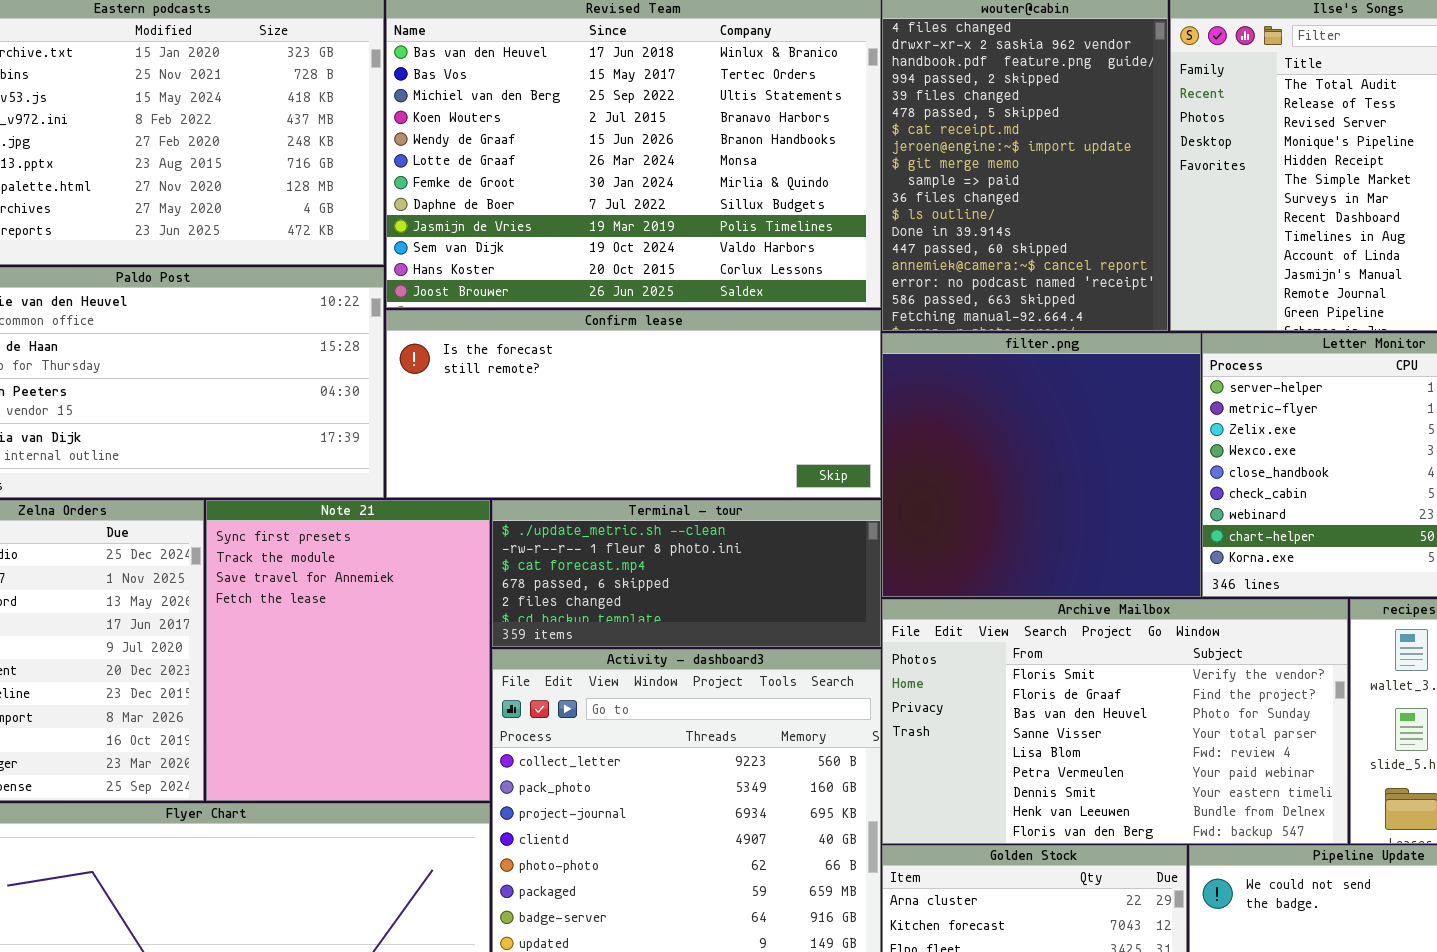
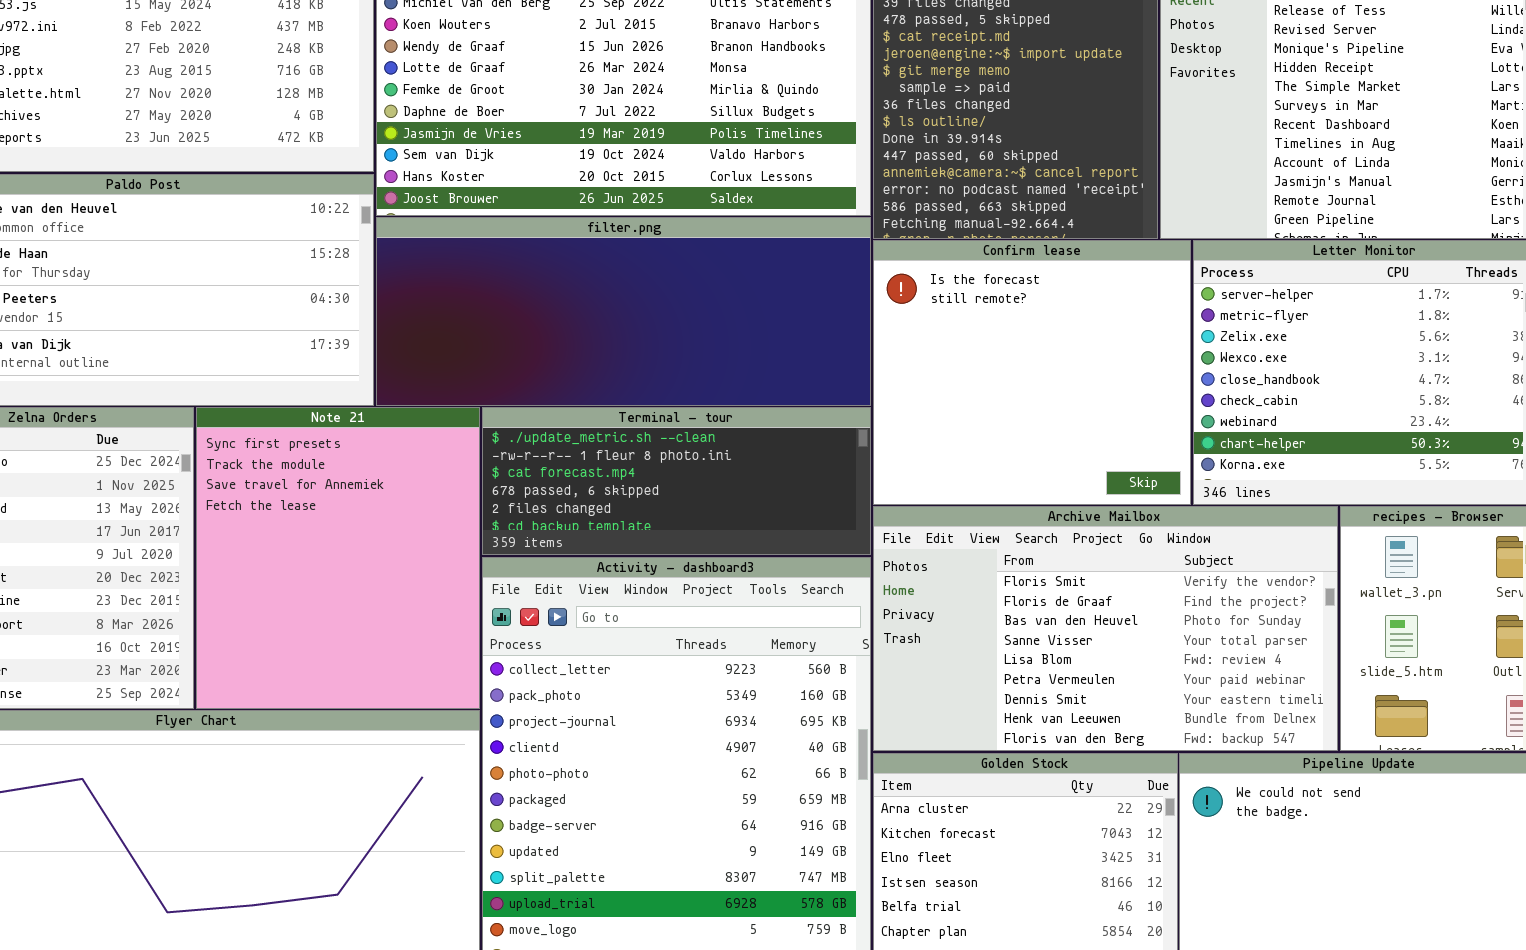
Confirm lease: [386,310,881,498] -> [873,240,1191,505], moved, resized
filter.png: [882,333,1201,597] -> [376,217,871,406], moved, resized

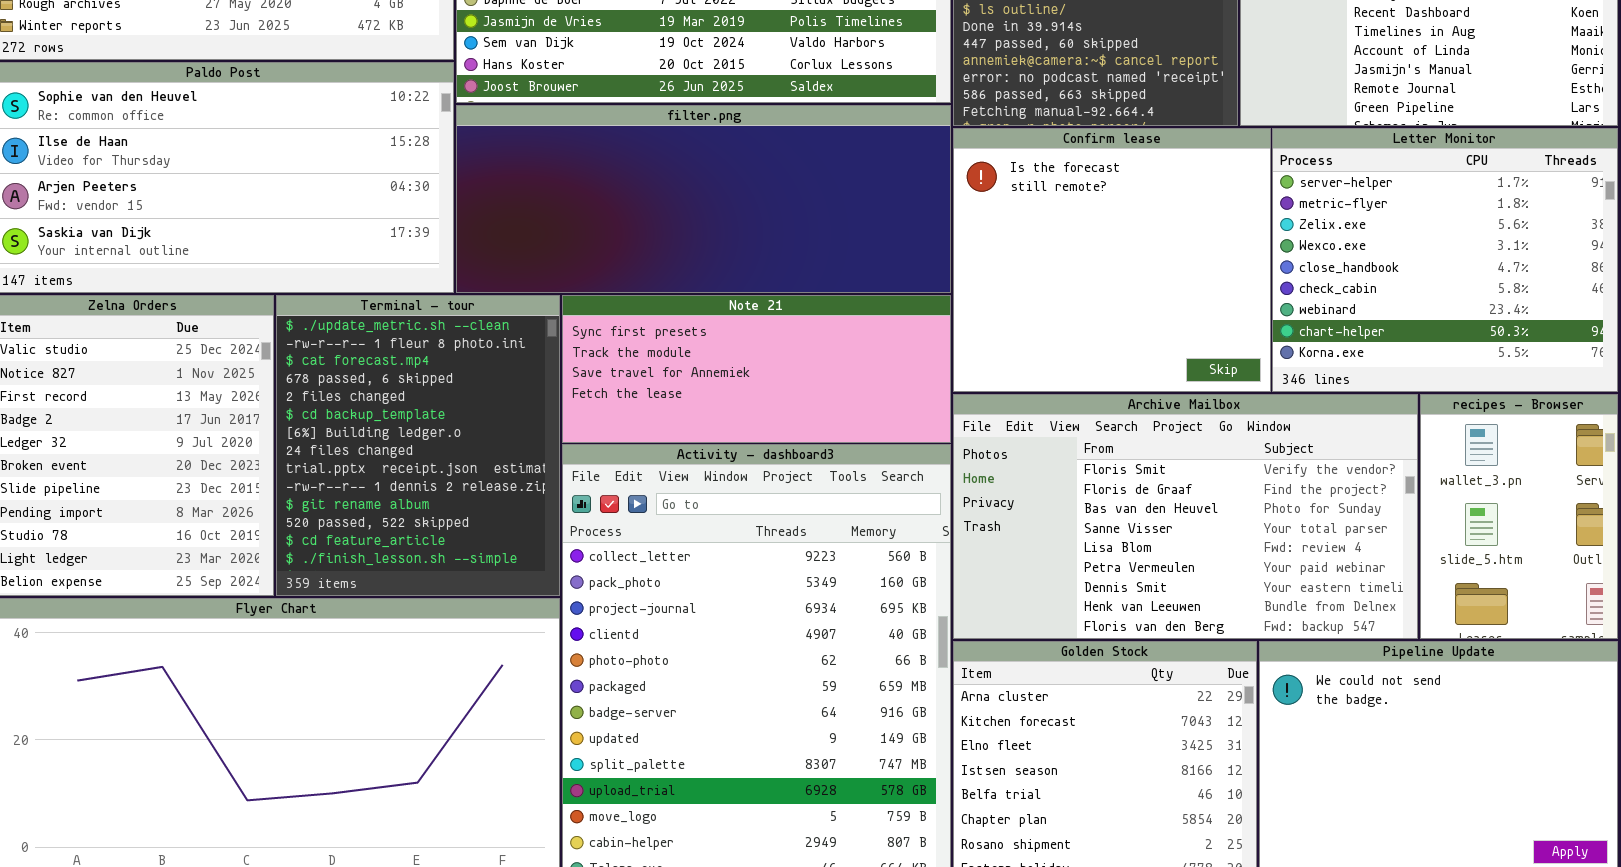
Note 21: [196,407,480,709] -> [562,295,951,443], moved, resized
Terminal - tour: [482,407,871,555] -> [276,295,560,596], moved, resized

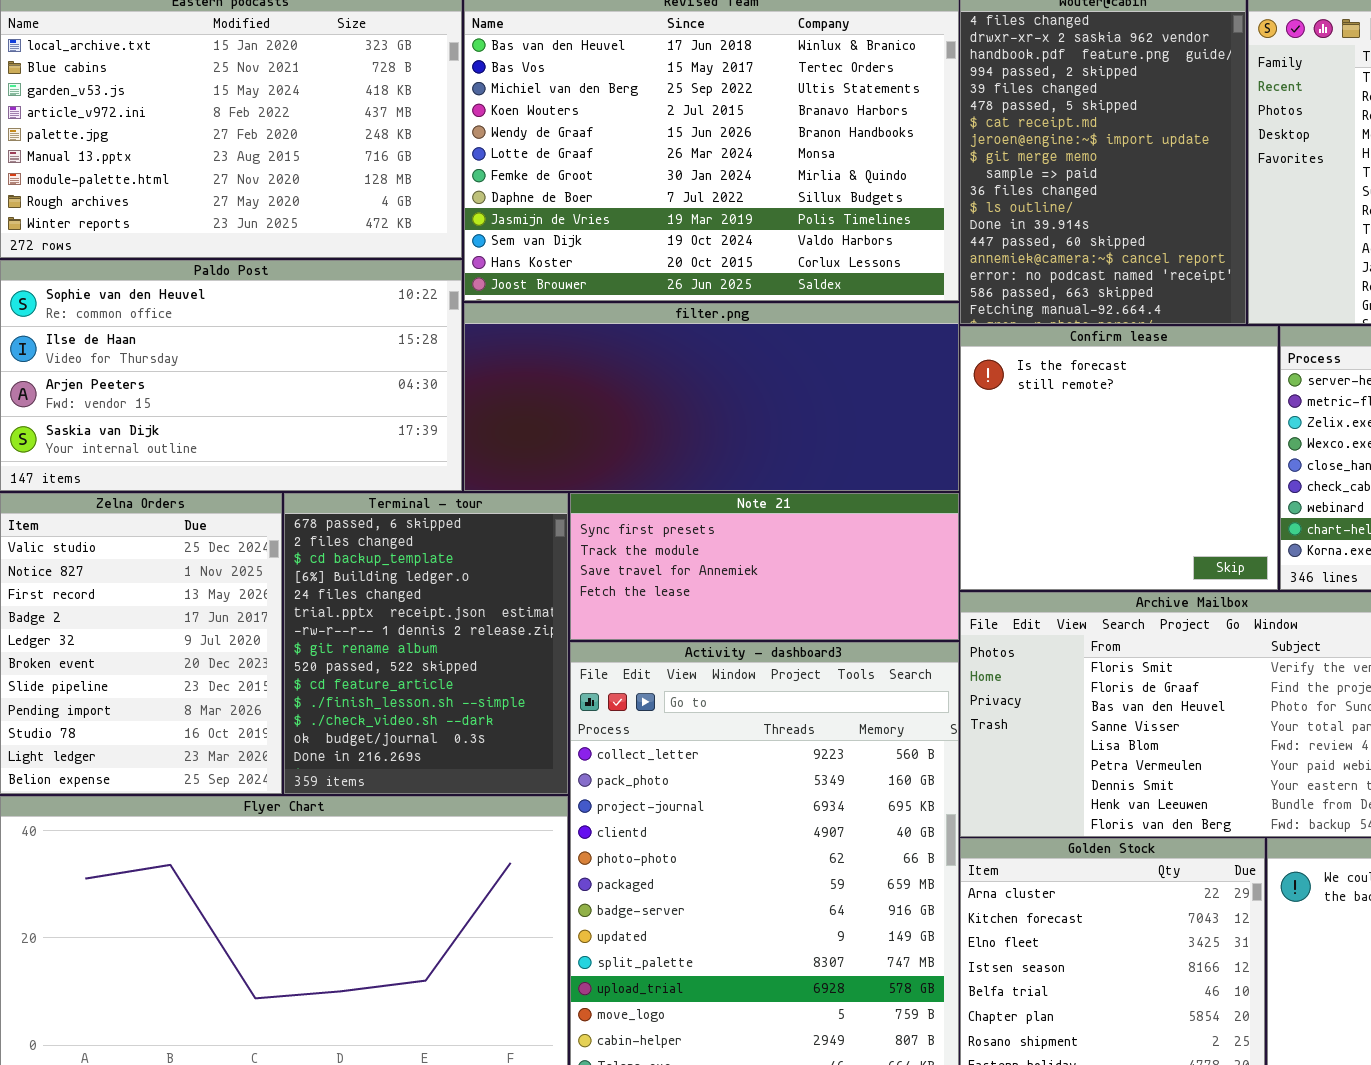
Terminal - tour: [276,295,560,596] -> [284,493,568,794], scrolled down 3 rows

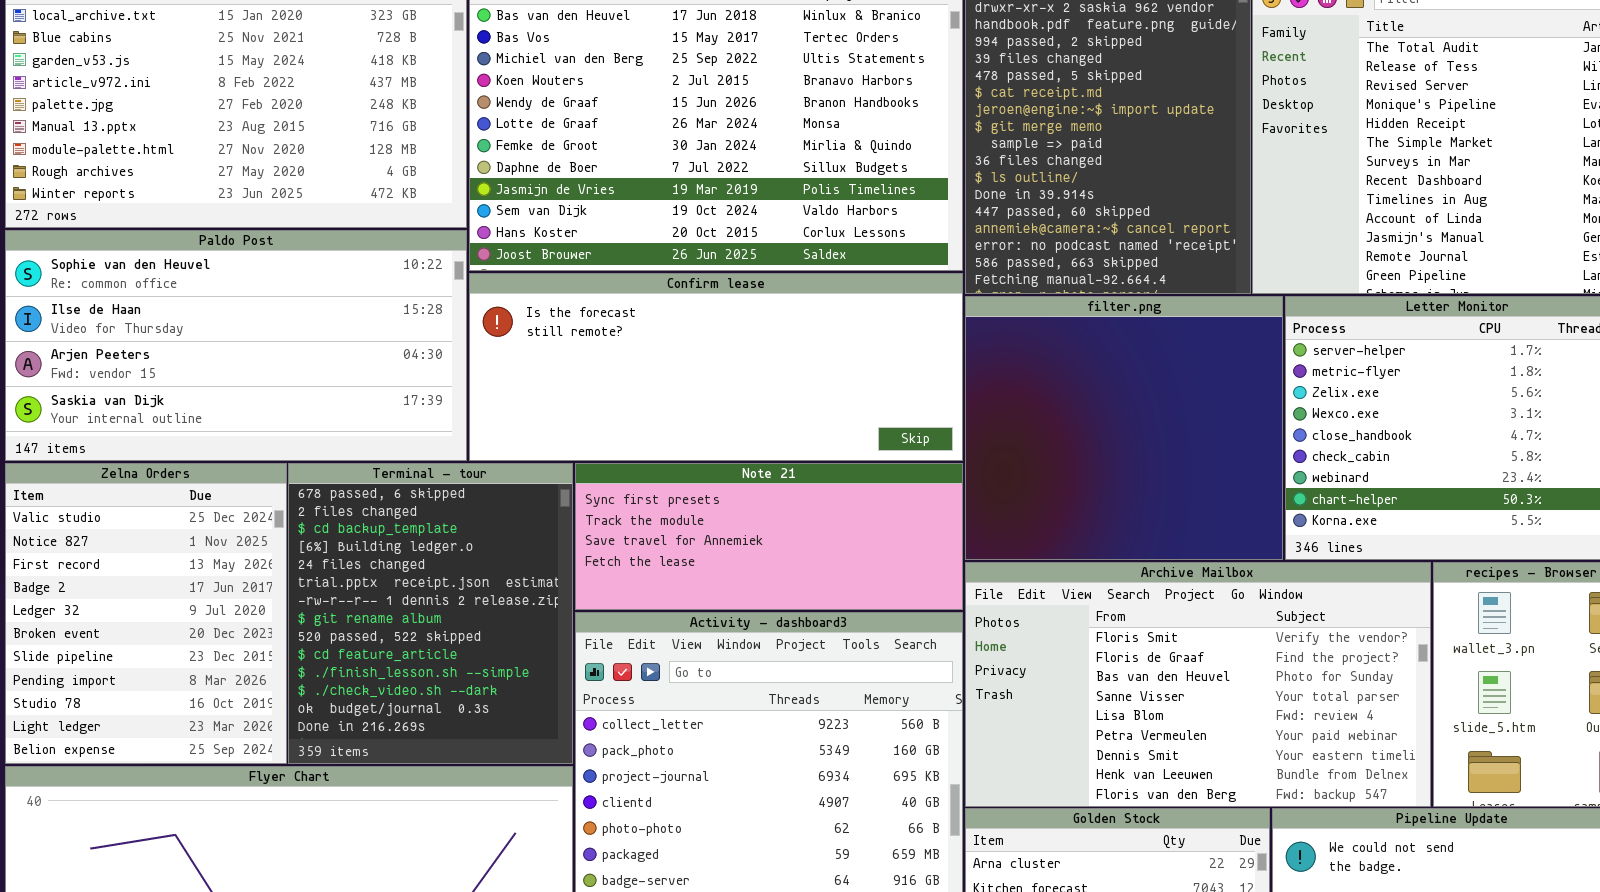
filter.png: [464,303,959,491] -> [965,296,1283,560], moved, resized
Confirm lease: [960,326,1278,590] -> [469,273,963,461], moved, resized

